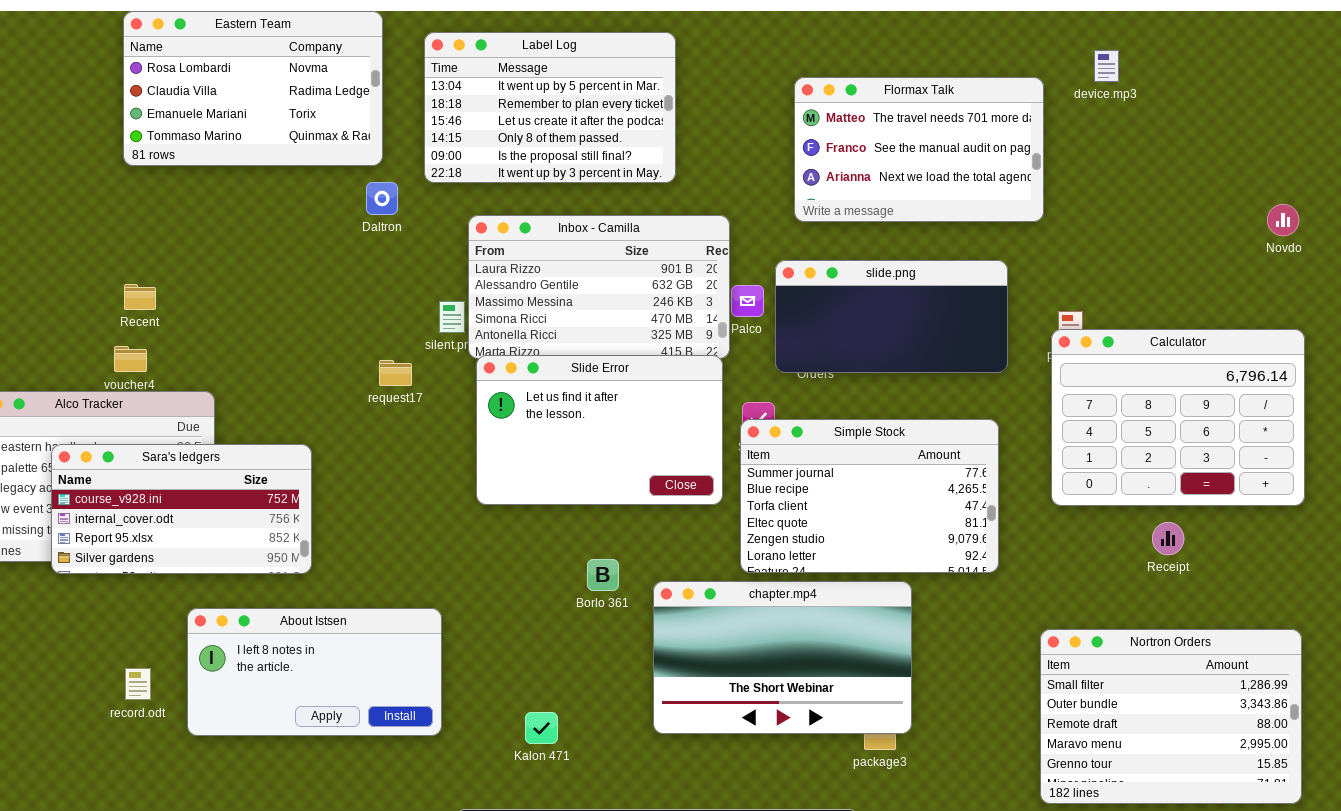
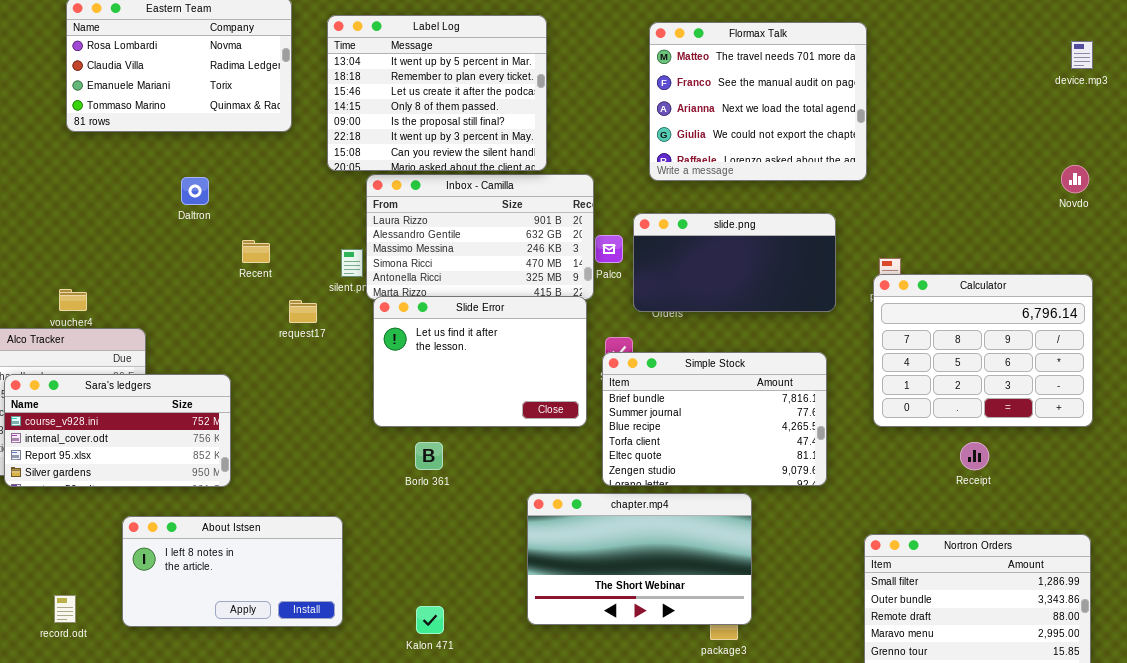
Label Log: [424,32,676,183] -> [327,15,547,171], resized
device.mp3: [1094,50,1119,82] -> [1071,41,1093,69], moved
Flormax Talk: [794,77,1044,222] -> [649,22,867,181], resized
Daltron: [366,182,398,215] -> [181,177,209,205], moved
Recent: [124,284,156,310] -> [242,240,270,263], moved
Simple Stock: [740,419,999,573] -> [602,352,827,486], scrolled up 1 row
Borlo 361: [587,559,619,591] -> [415,442,443,470], moved
record.odt: [125,668,151,700] -> [54,595,76,623], moved

